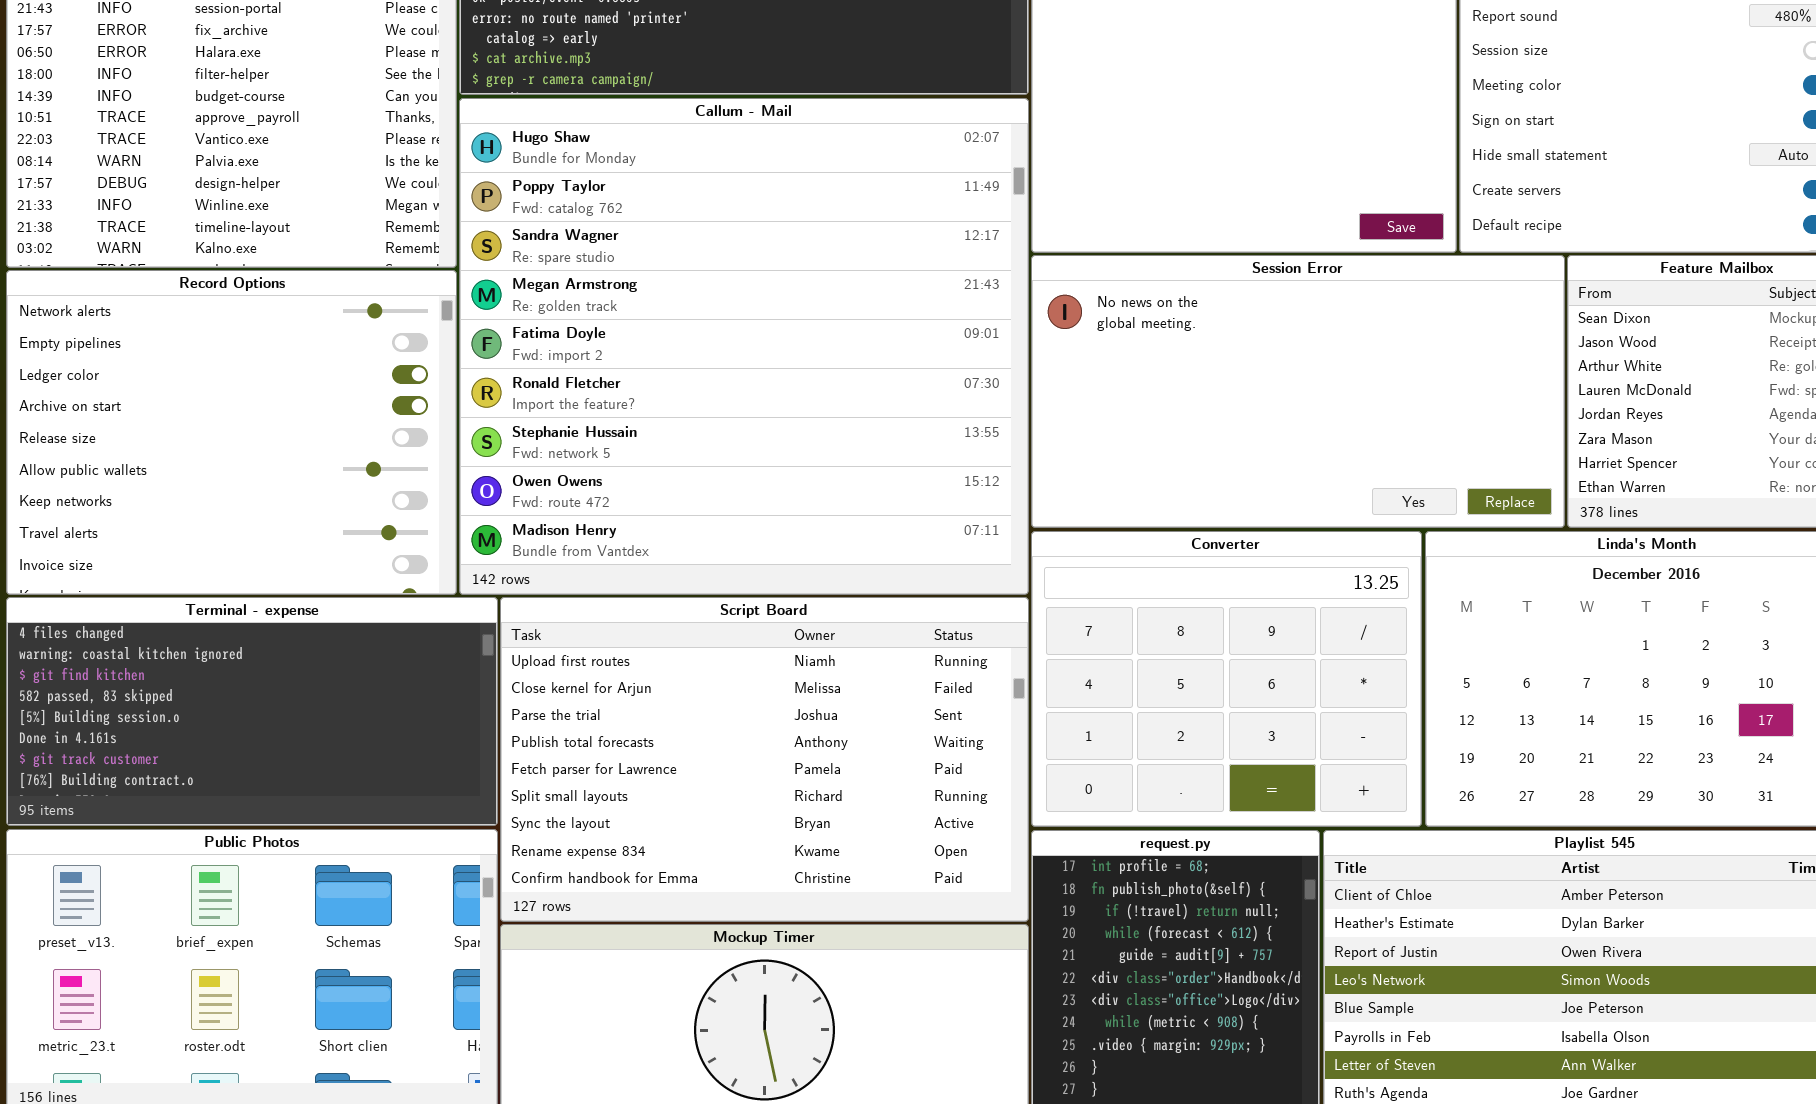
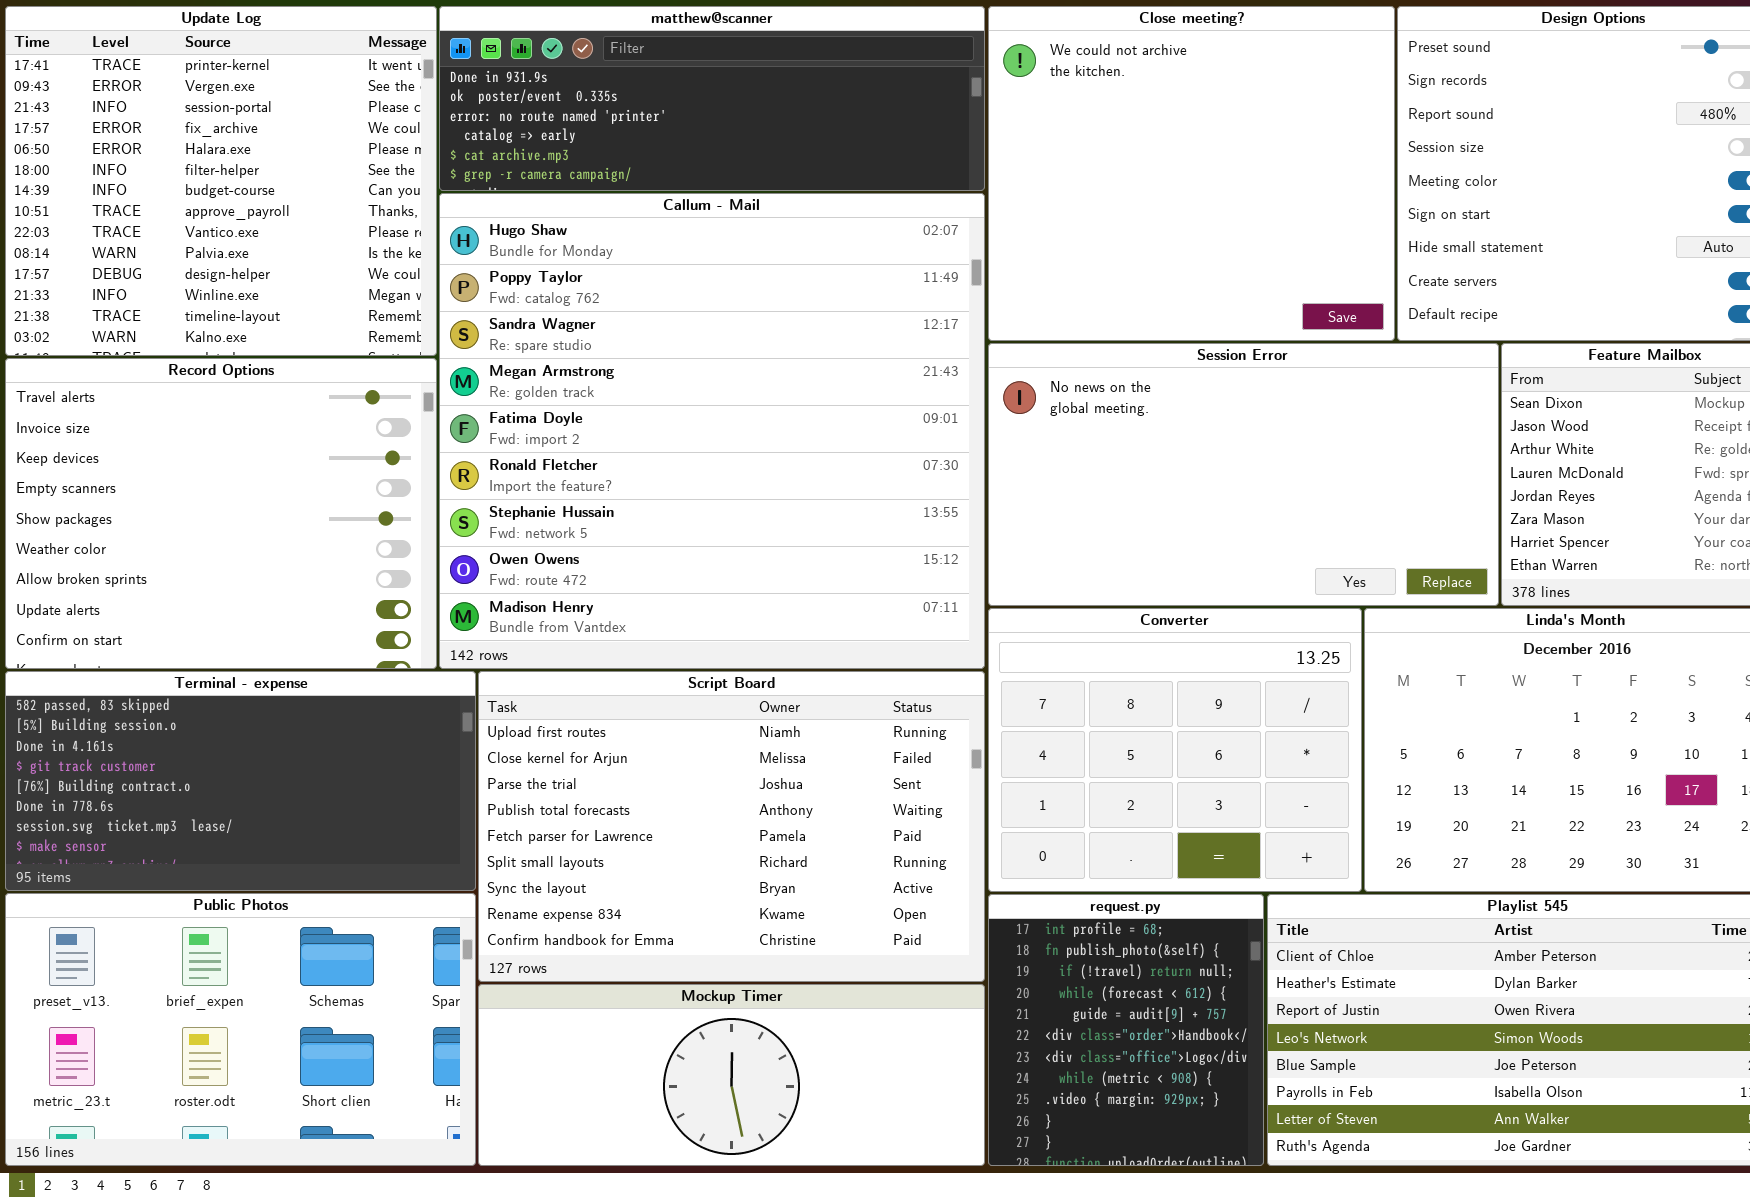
Record Options: [6,270,457,595] -> [5,358,437,669], scrolled down 7 rows
Terminal - expense: [6,597,498,826] -> [5,671,476,891], scrolled down 3 rows

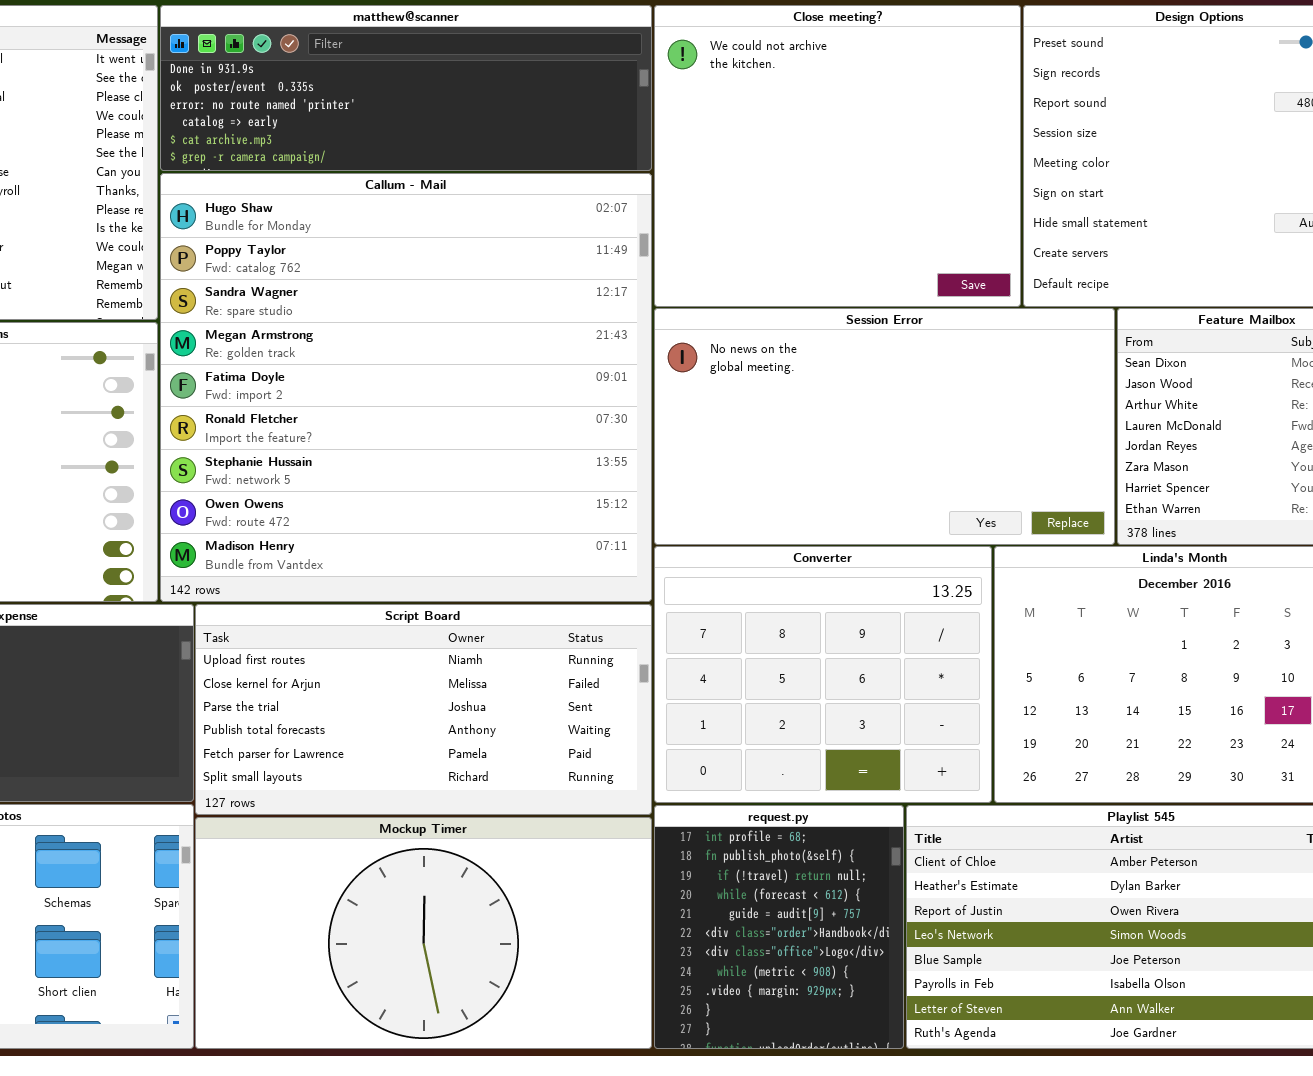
Script Board: [478,671,985,982] -> [195,604,652,815], resized
Mockup Timer: [478,984,985,1166] -> [195,817,652,1049], resized

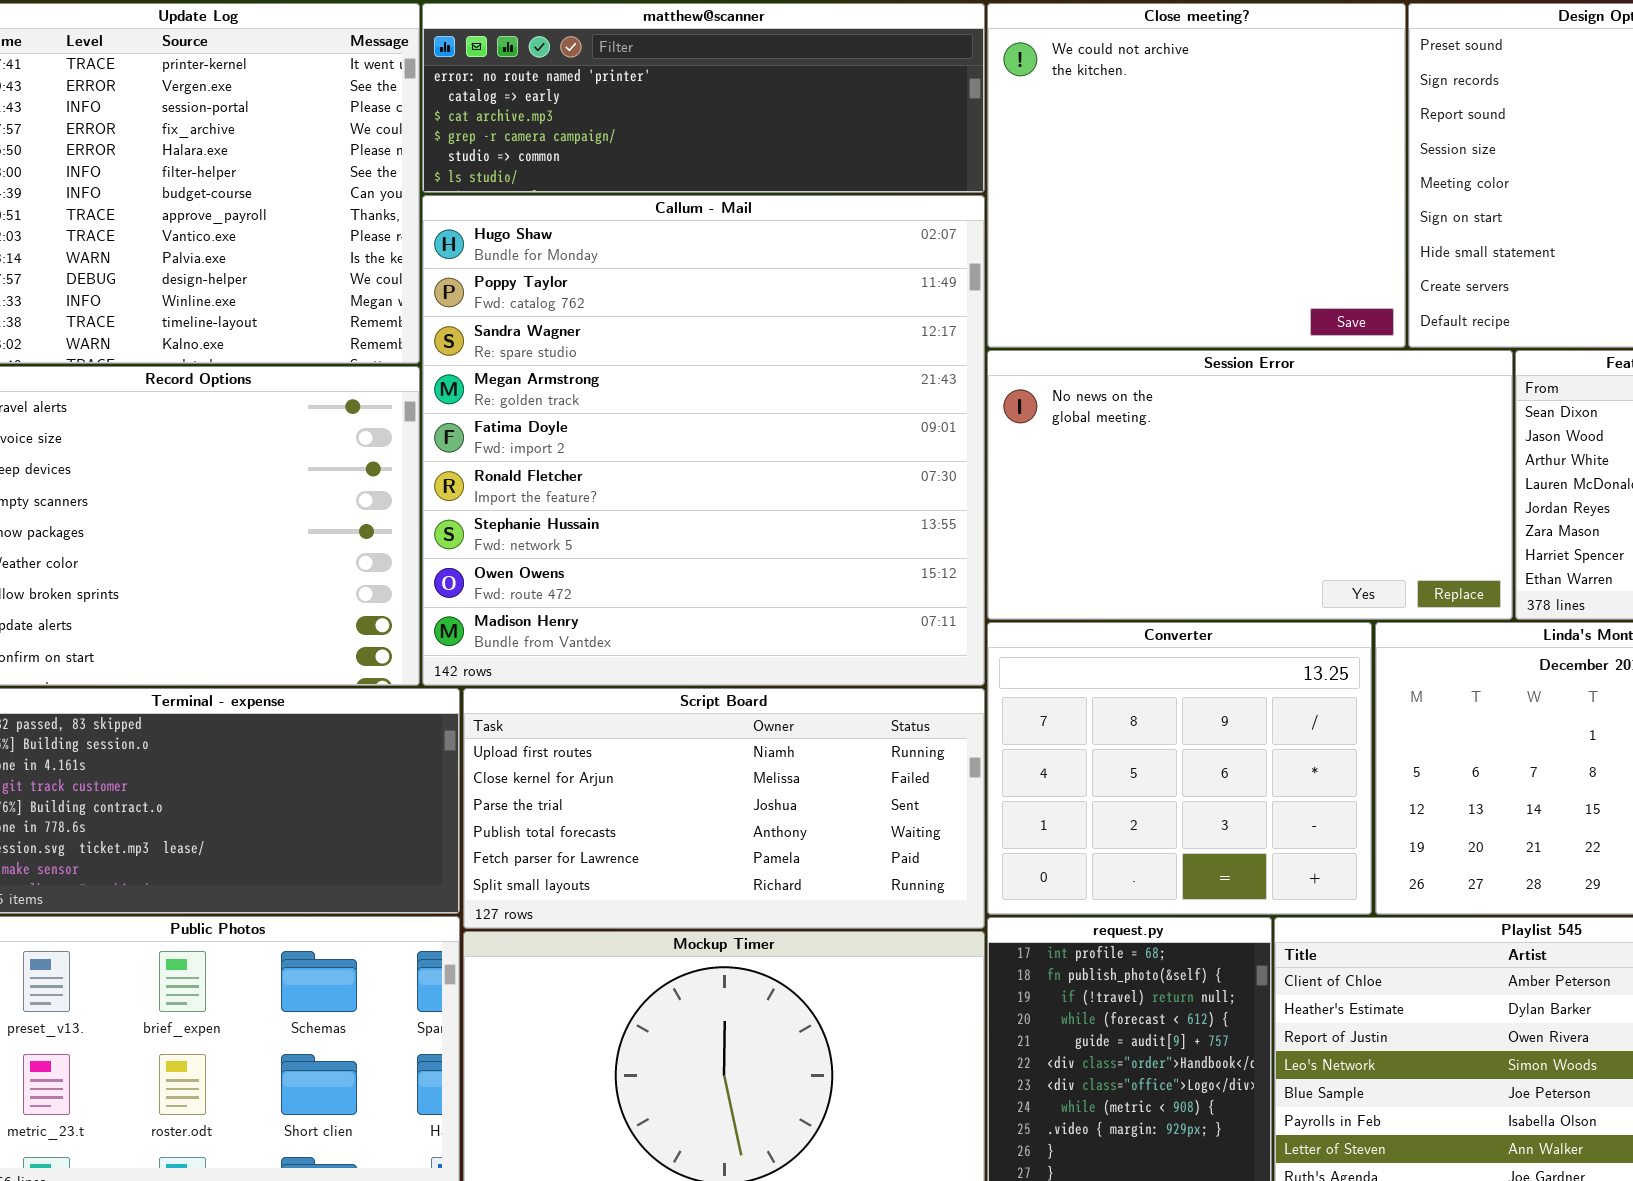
matthew@scanner: [160,5,652,171] -> [422,3,985,193], scrolled down 2 rows

